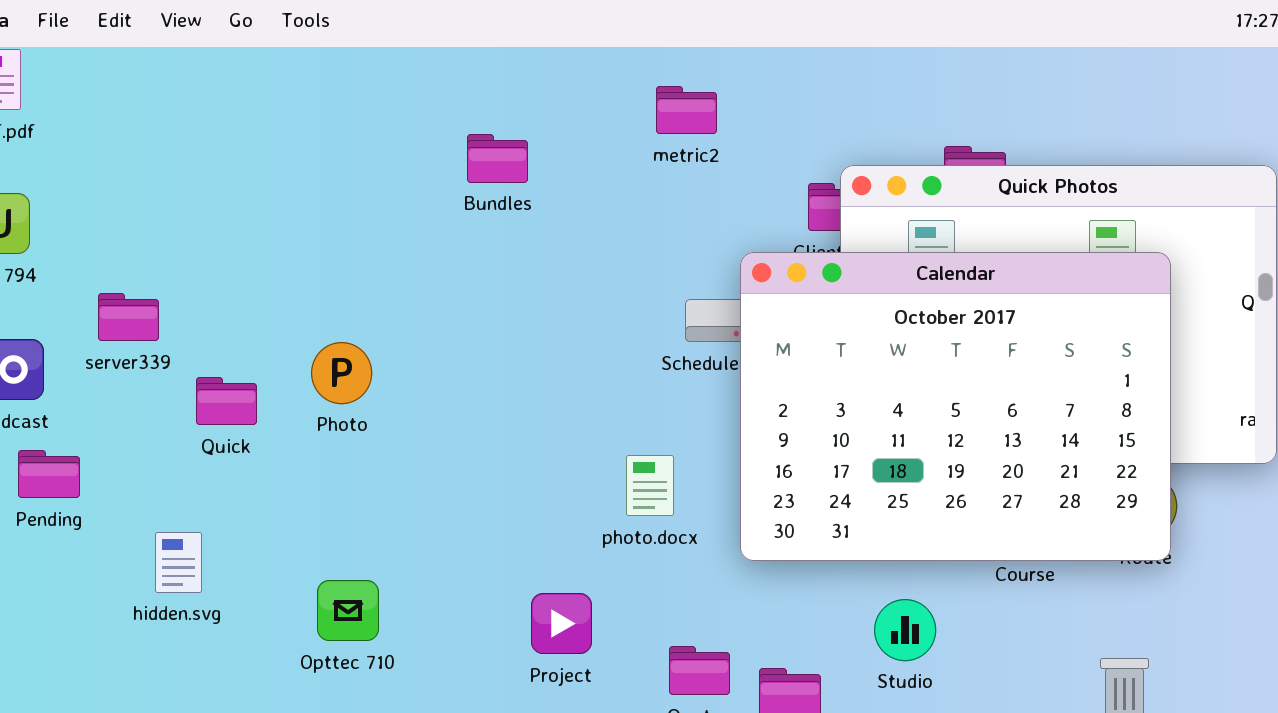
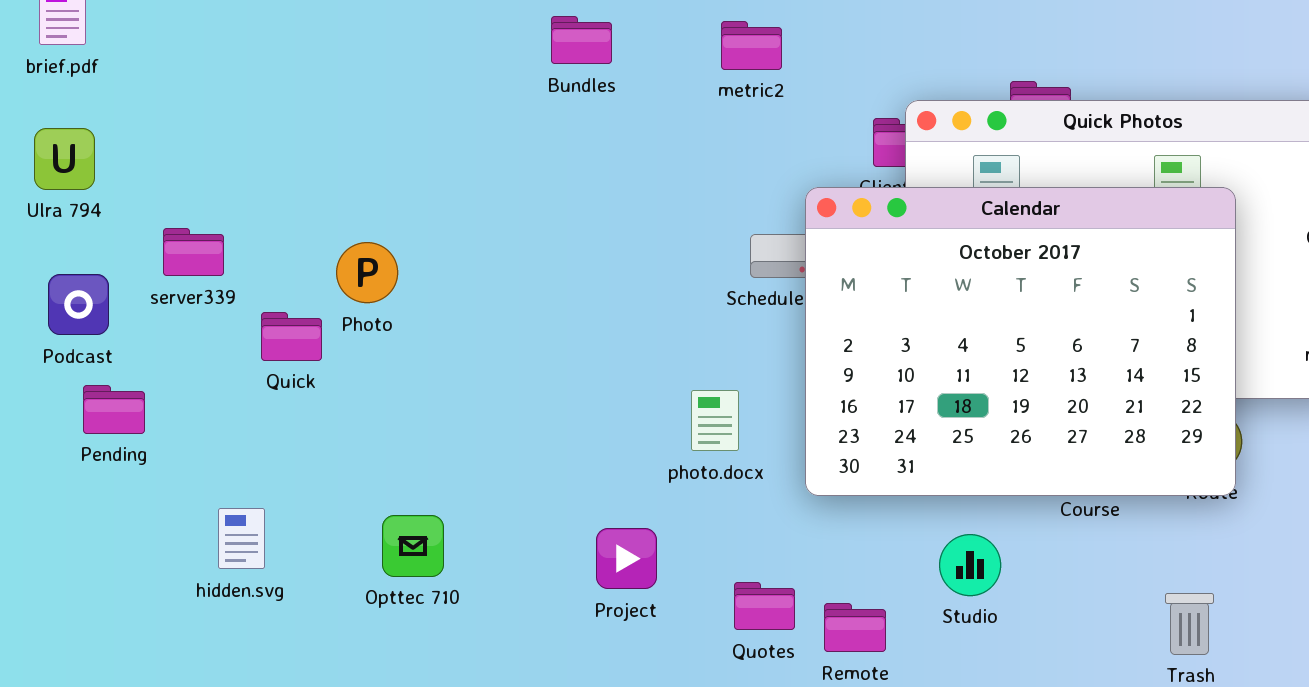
Bundles: [467,134,528,183] -> [551,16,612,64], moved
Photo: [311,342,372,404] -> [336,242,398,303], moved
hidden.svg: [155,532,202,593] -> [218,508,265,569], moved

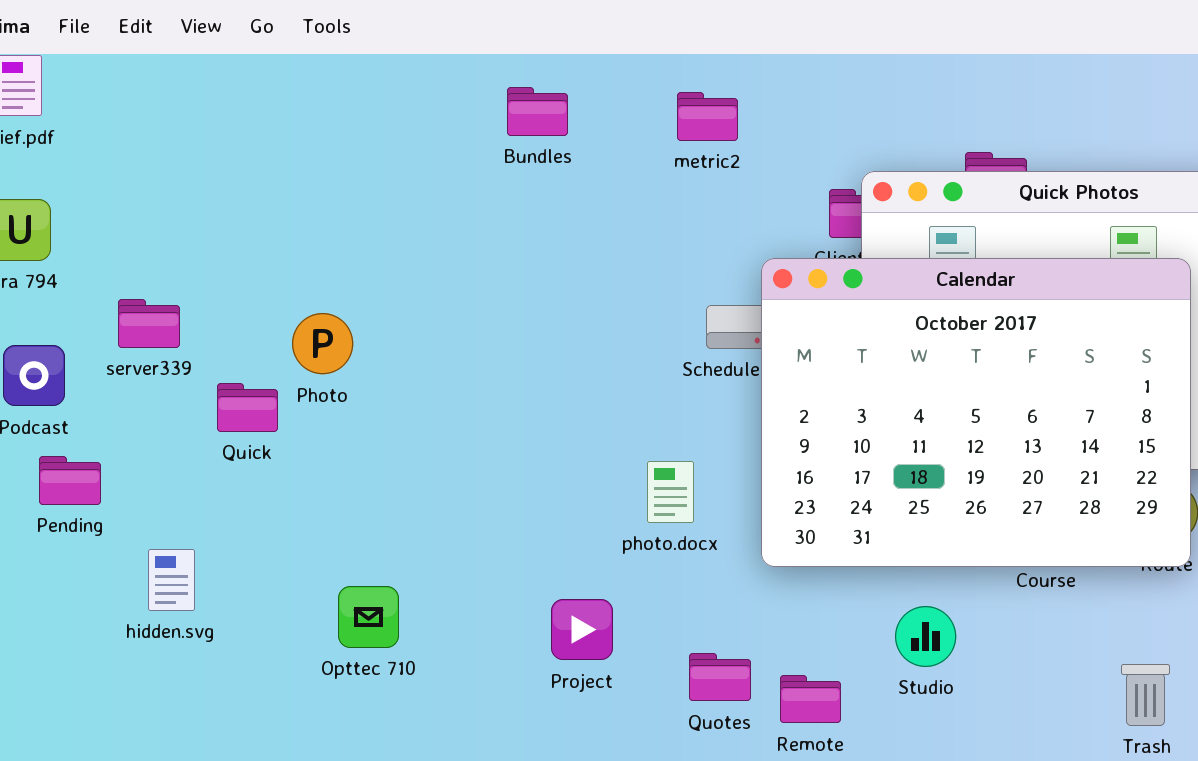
hidden.svg: [218,508,265,569] -> [148,549,195,611], moved

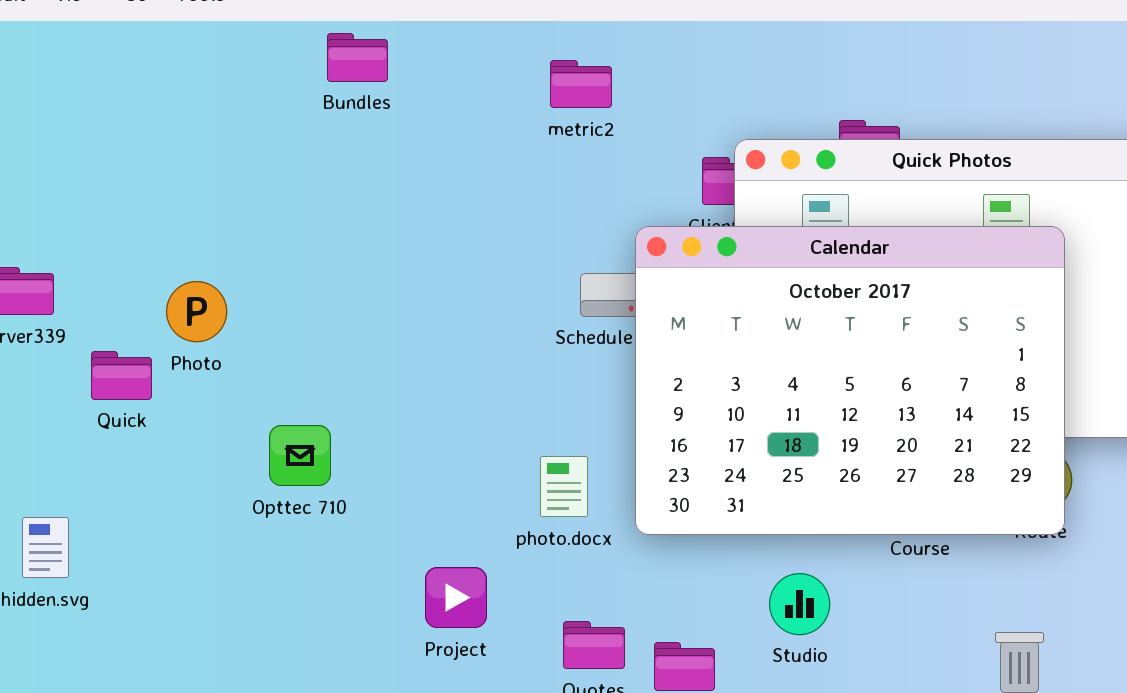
Bundles: [507,87,568,136] -> [327,33,388,82], moved
photo.docx: [647,461,694,523] -> [540,456,588,517], moved
Opttec 710: [338,586,399,648] -> [269,425,331,486], moved

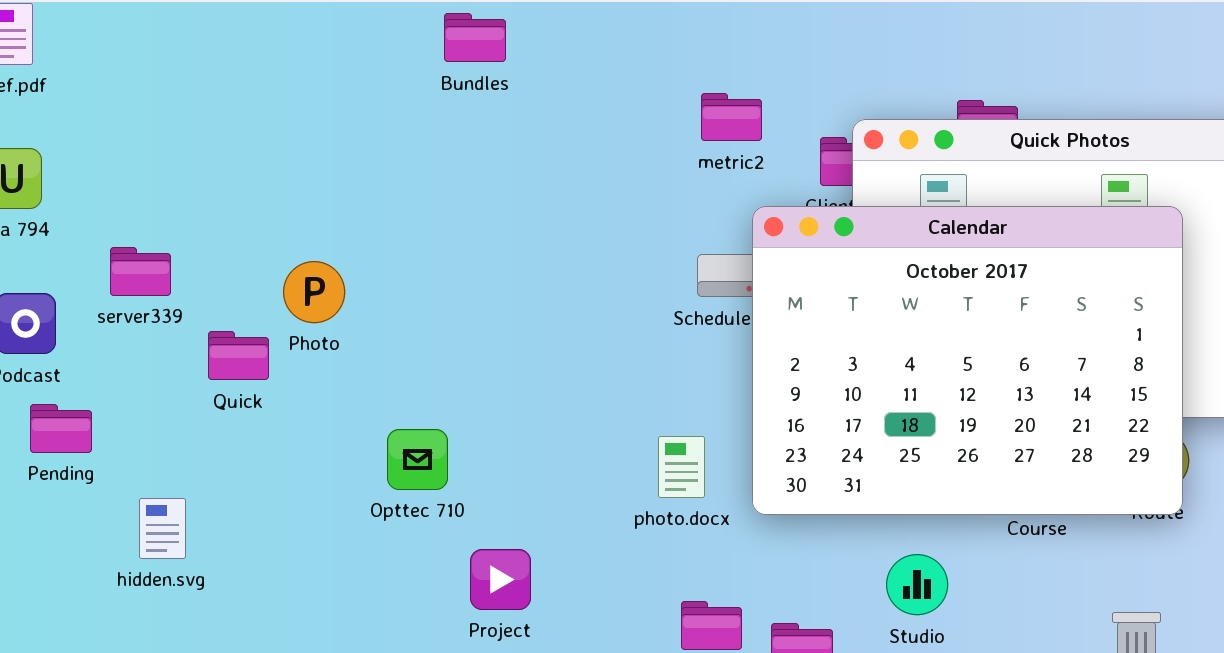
metric2: [550,60,612,108] -> [701,93,762,141], moved
Opttec 710: [269,425,331,486] -> [387,429,448,490], moved
Project: [425,567,487,628] -> [470,549,531,610], moved

